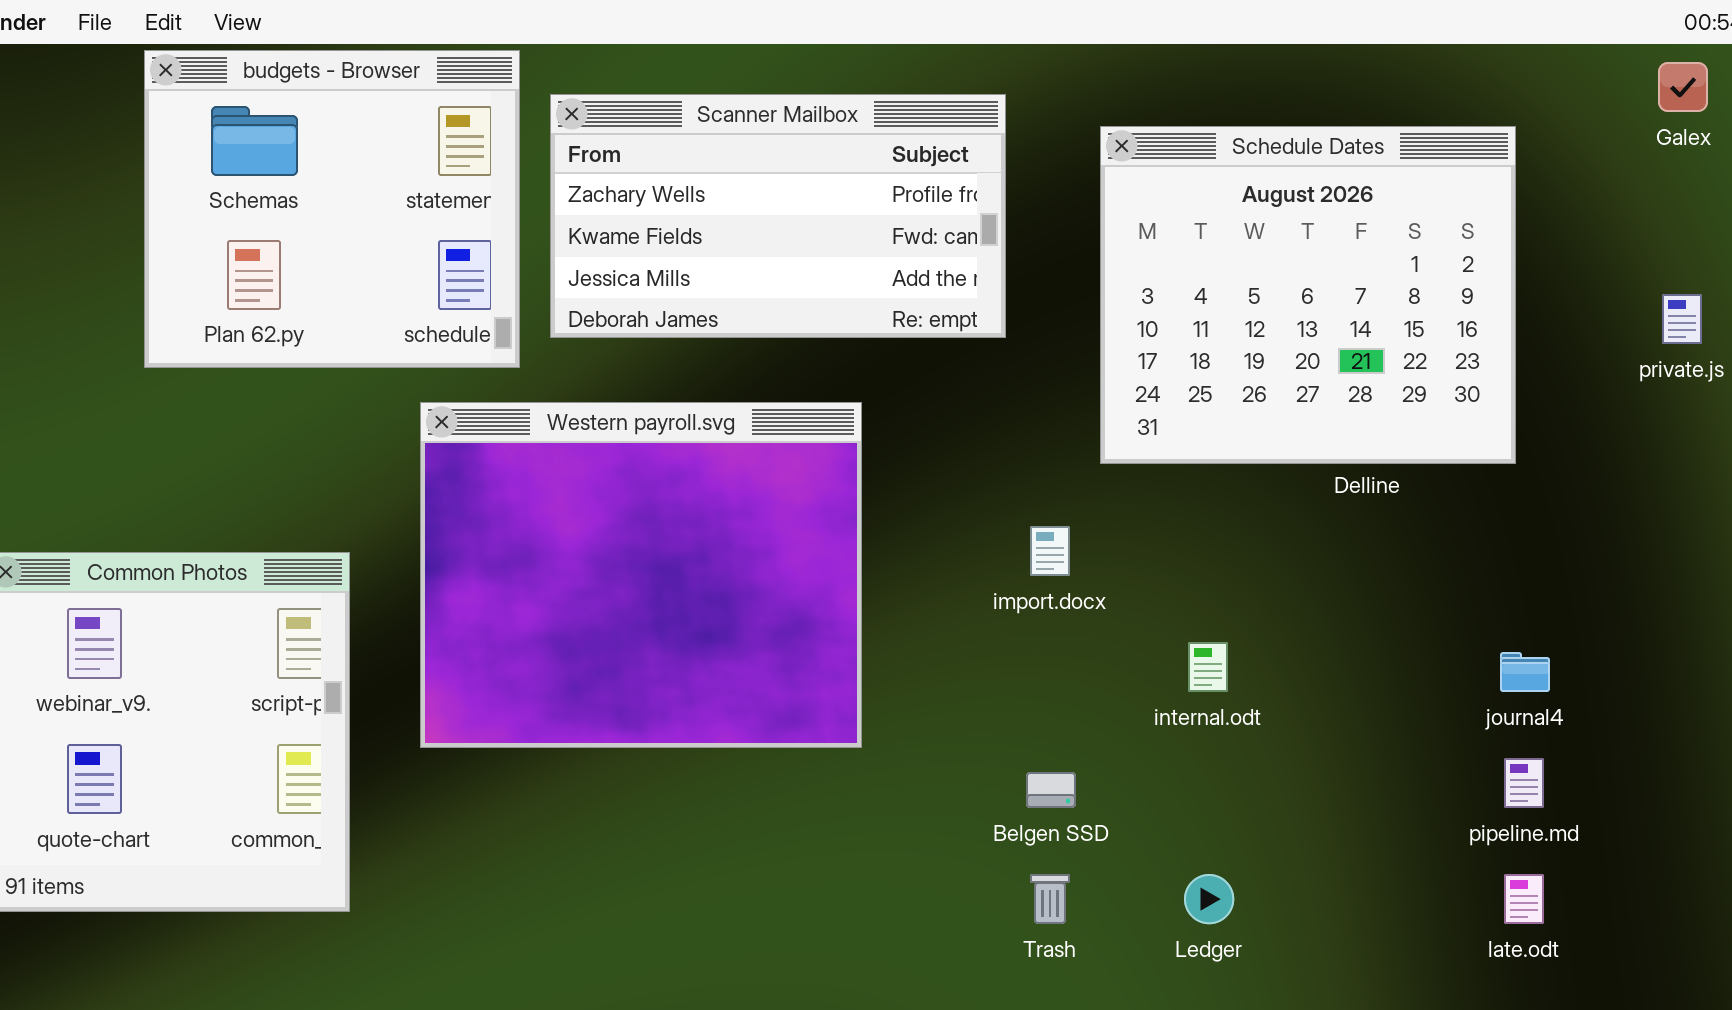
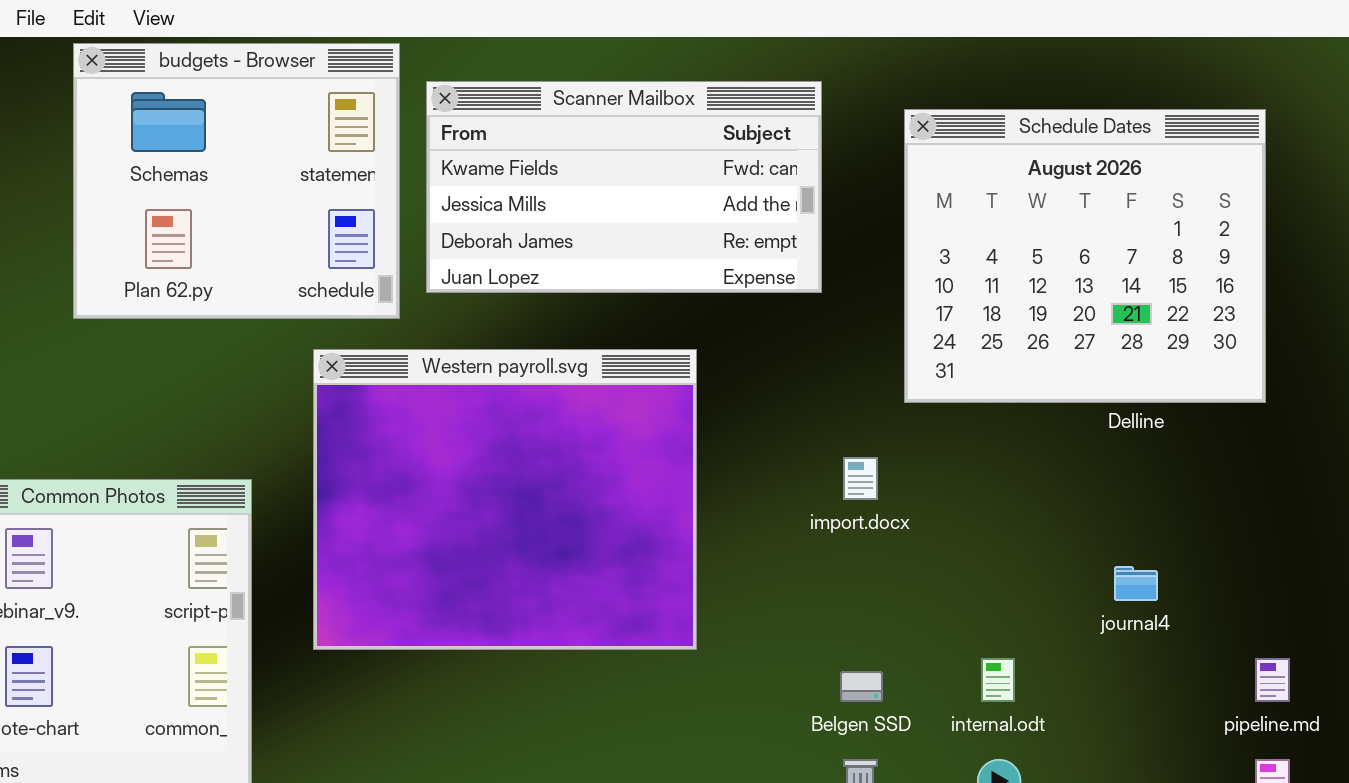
Scanner Mailbox: [550,94,1006,338] -> [426,81,822,293], scrolled down 1 row
internal.odt: [1188,642,1228,692] -> [981,658,1015,702], moved
journal4: [1500,652,1550,692] -> [1114,566,1158,601], moved

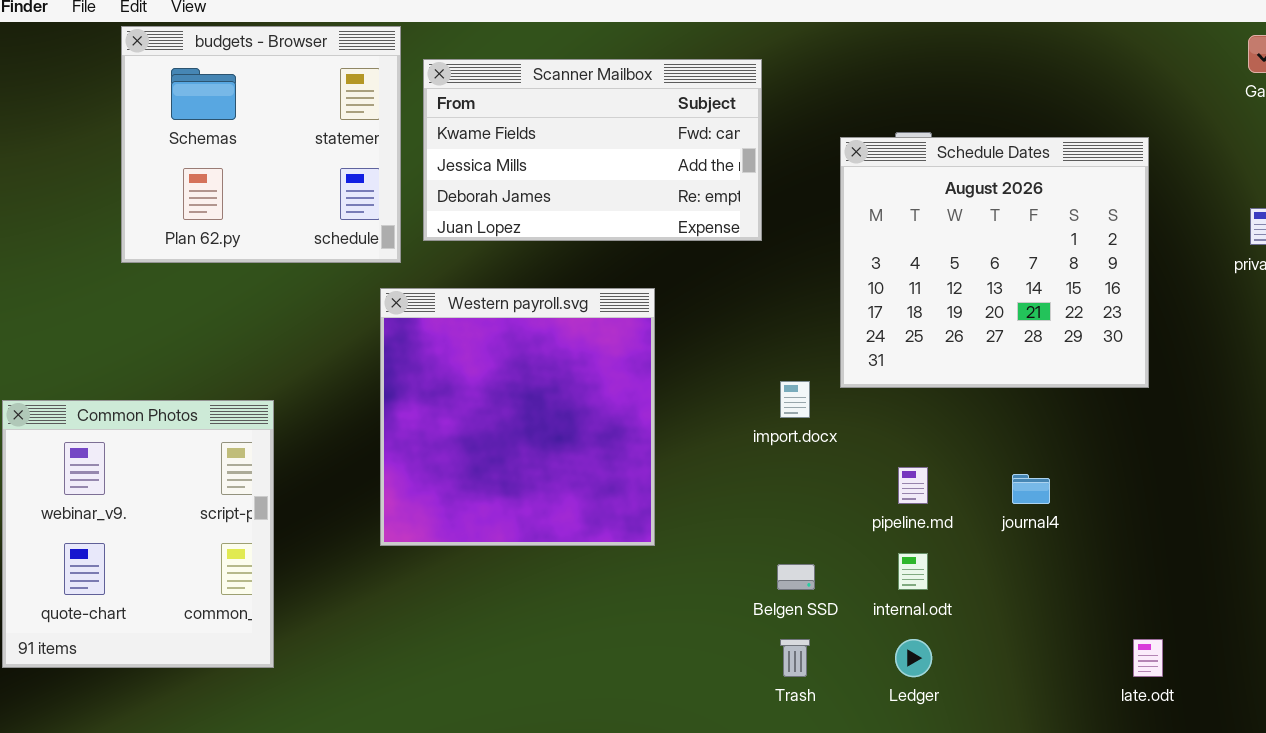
Schedule Dates: [904,109,1266,403] -> [840,137,1149,388], moved
Western payroll.svg: [313,349,697,650] -> [380,288,655,546], resized
pipeline.md: [1255,658,1290,702] -> [898,467,928,504], moved

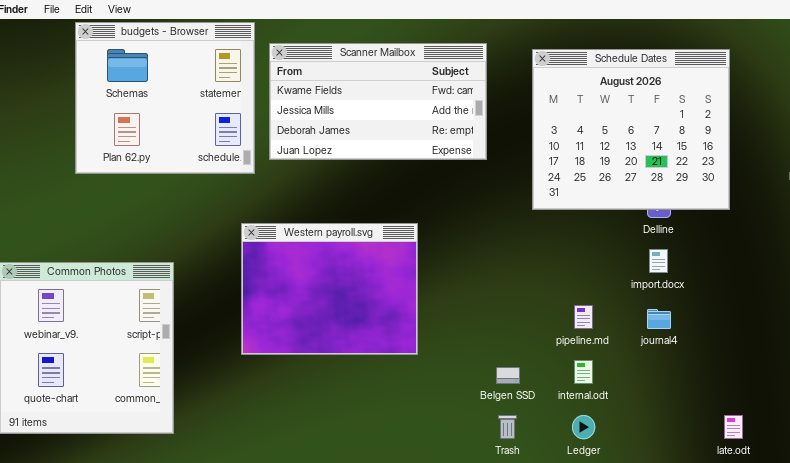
Schedule Dates: [840,137,1149,388] -> [532,49,730,210], moved
Western payroll.svg: [380,288,655,546] -> [241,223,418,355], resized
import.docx: [780,381,810,418] -> [649,249,668,273], moved

